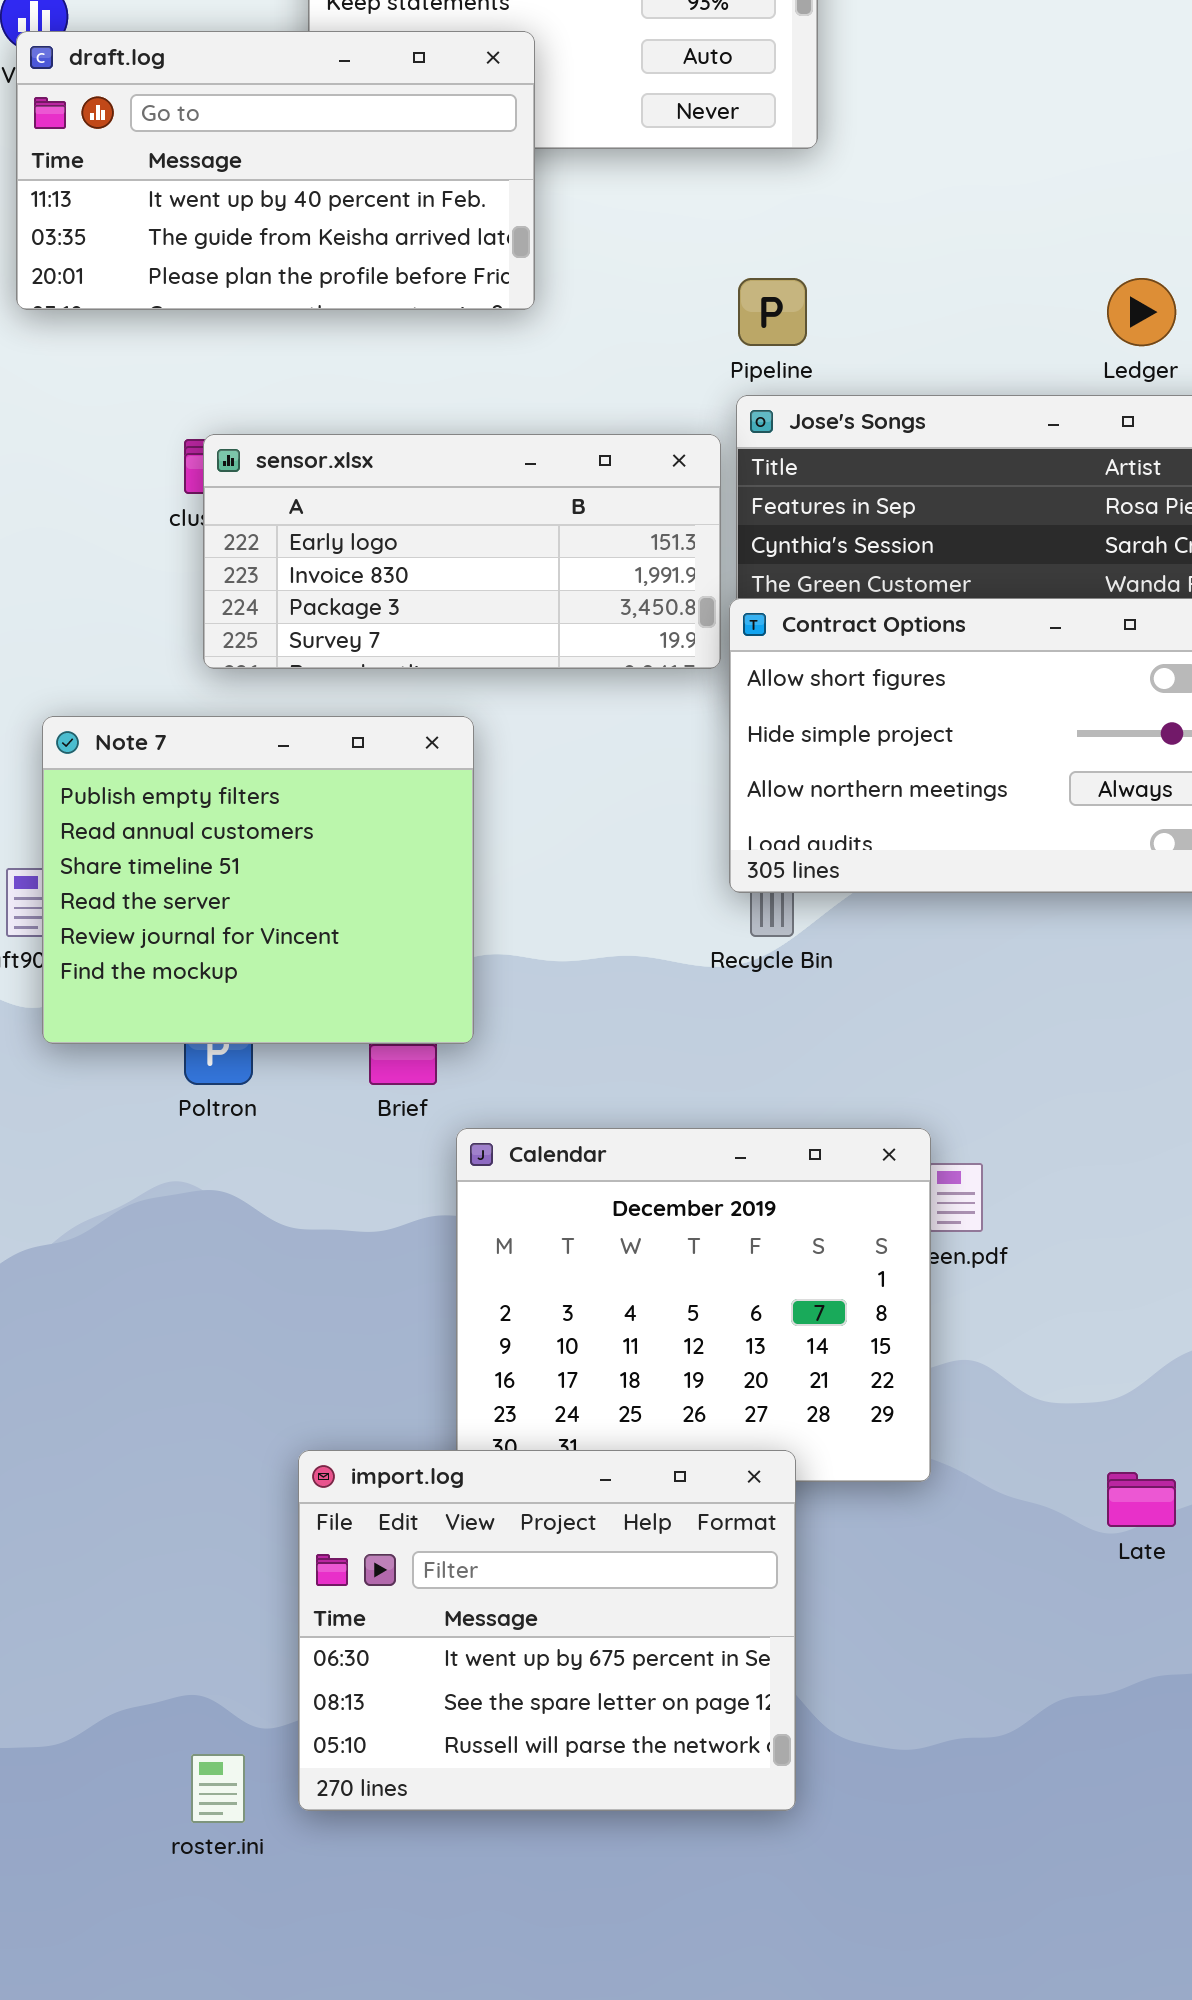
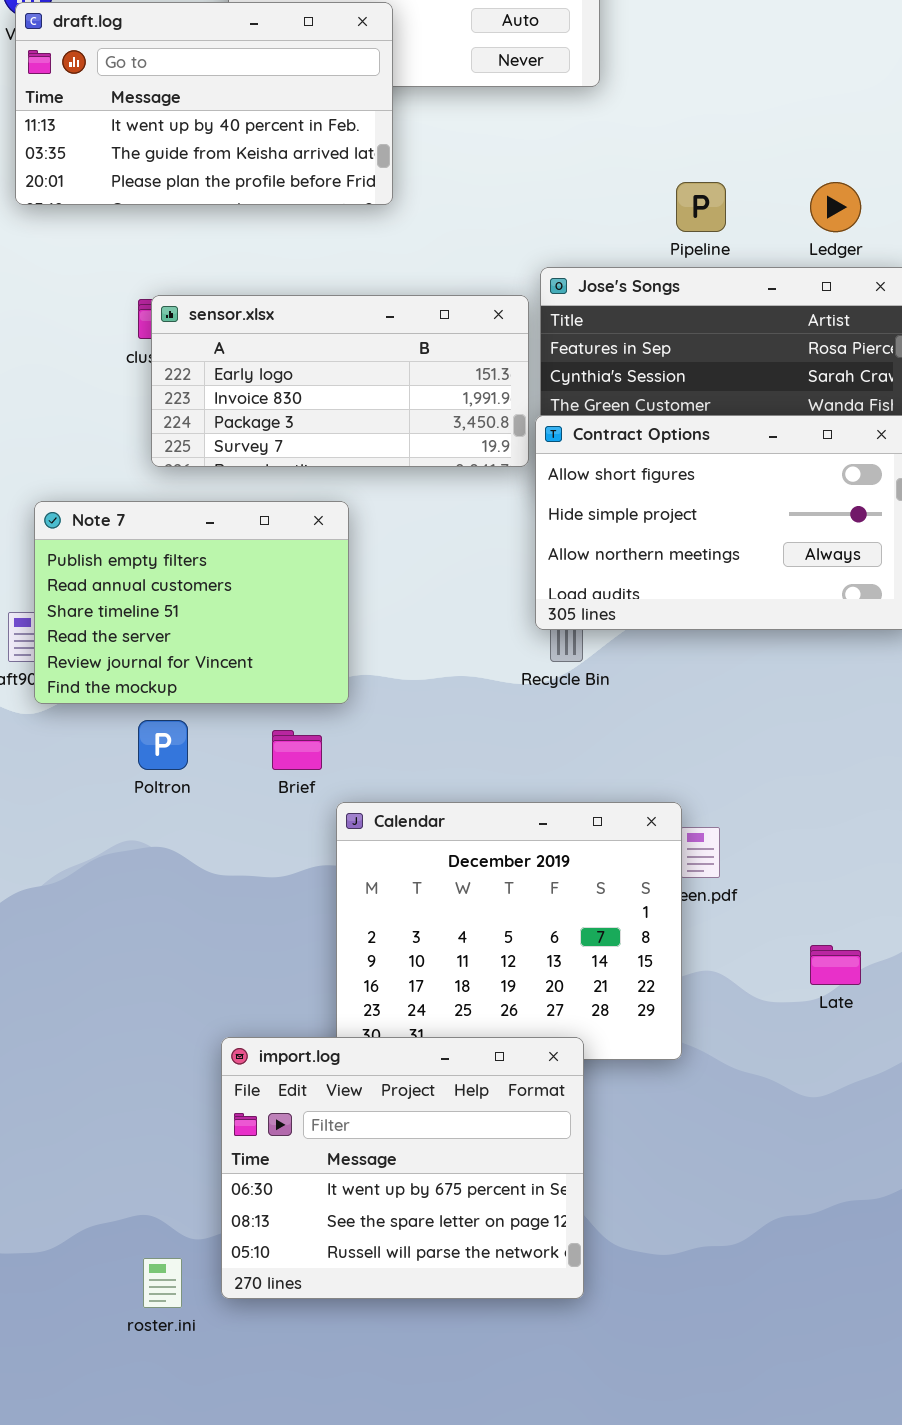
Pipeline: [738,278,807,346] -> [676,182,726,232], moved
Note 7: [42,716,474,1044] -> [34,501,349,704], resized
Late: [1107,1472,1176,1527] -> [810,945,861,985], moved

